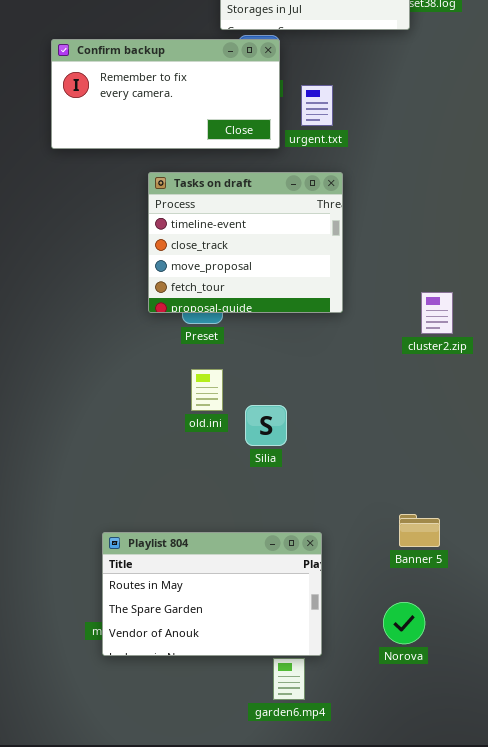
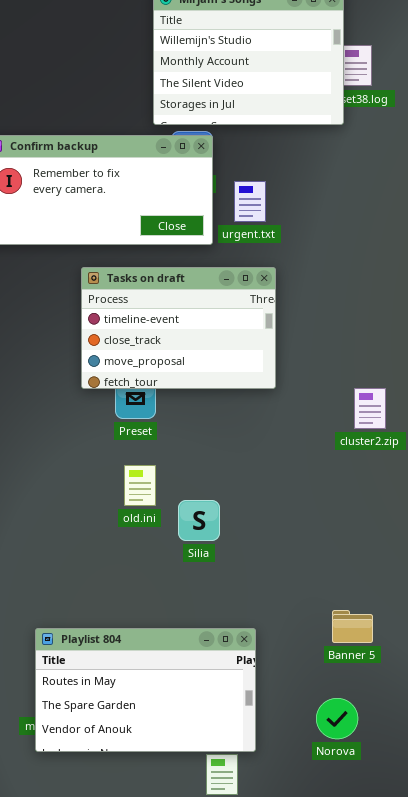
Tasks on draft: [148,172,343,313] -> [81,267,276,389], resized

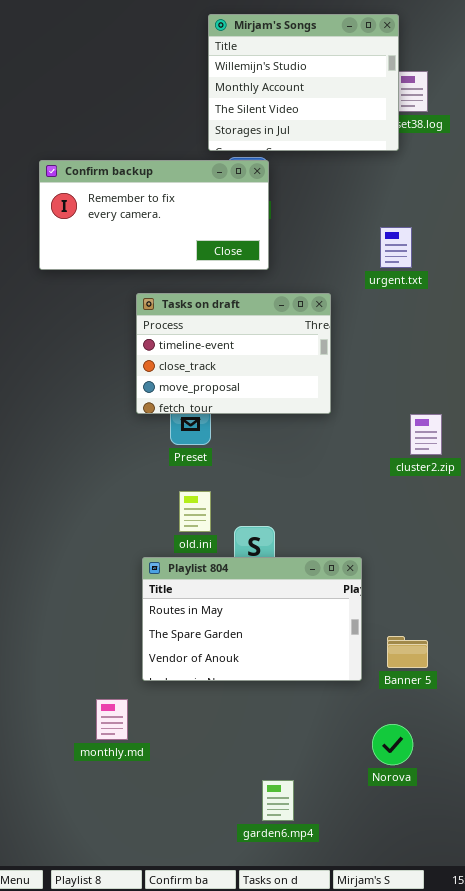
urgent.txt: [234,181,266,222] -> [380,227,412,268], moved
Playlist 804: [35,628,256,752] -> [142,557,362,681], moved

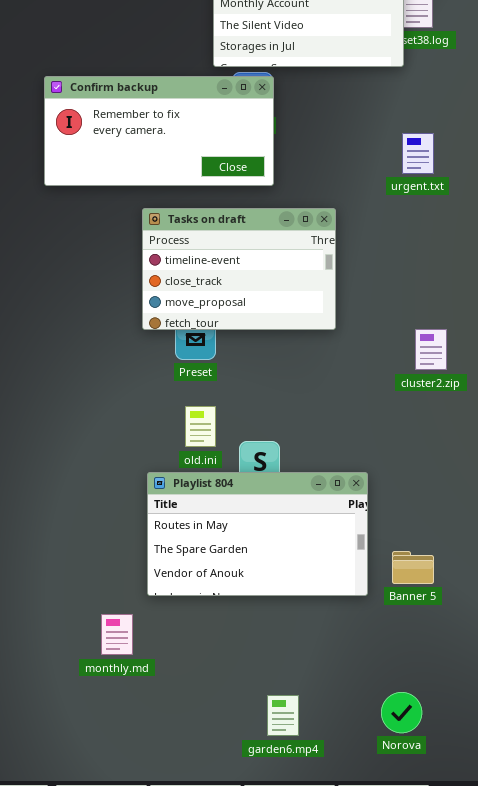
urgent.txt: [380,227,412,268] -> [402,133,434,174], moved
Norova: [372,724,413,765] -> [381,692,422,733], moved

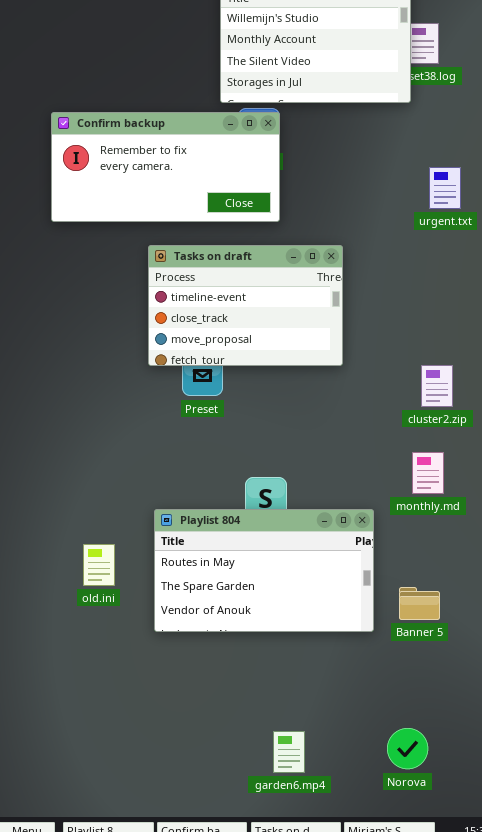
urgent.txt: [402,133,434,174] -> [429,167,461,209], moved
old.ini: [185,406,216,447] -> [83,544,115,586], moved
monthly.md: [101,614,133,655] -> [412,452,444,494], moved

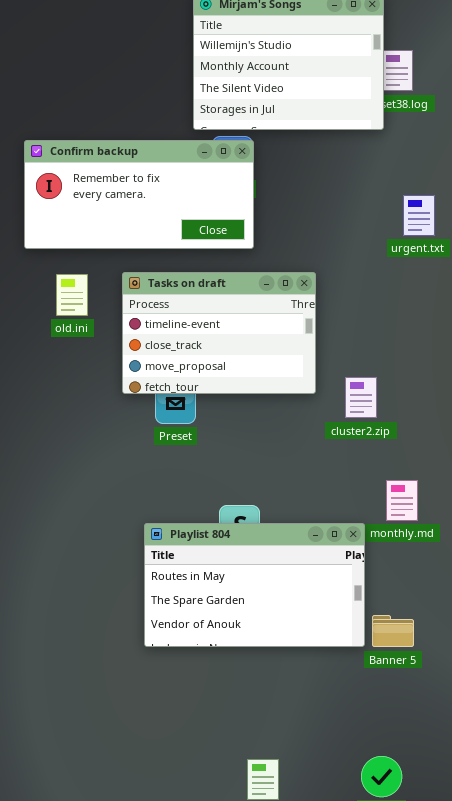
cluster2.zip: [421,365,453,407] -> [345,377,377,418], moved
Playlist 804: [154,509,374,632] -> [144,523,365,647], moved
old.ini: [83,544,115,586] -> [56,274,88,316], moved

